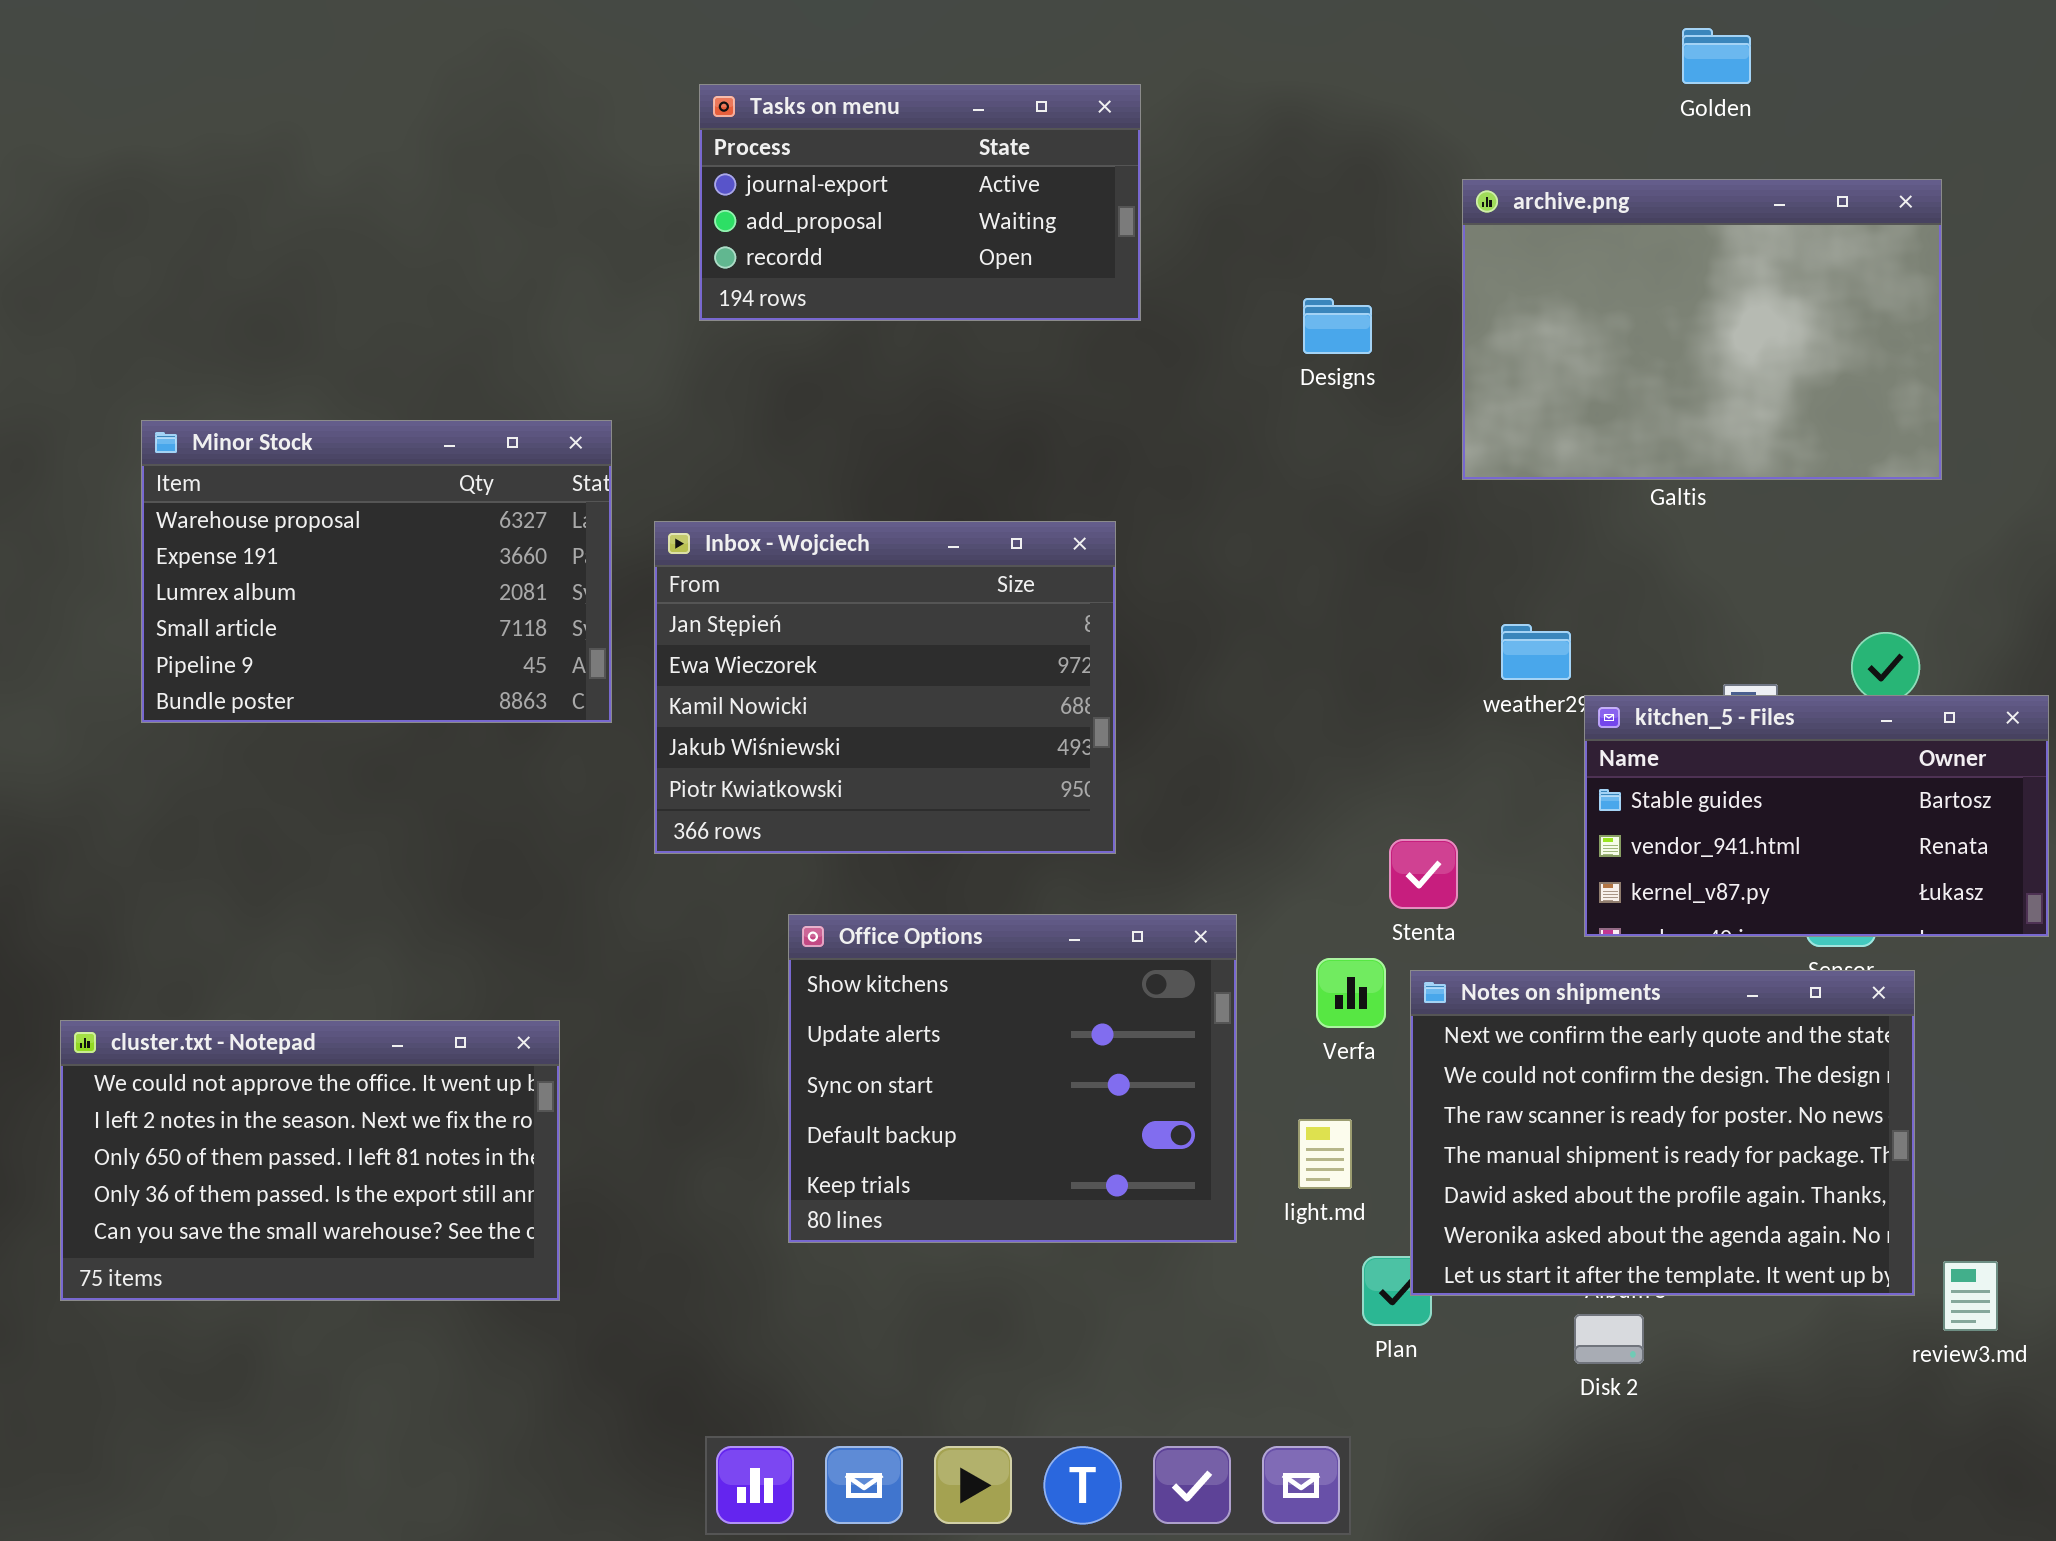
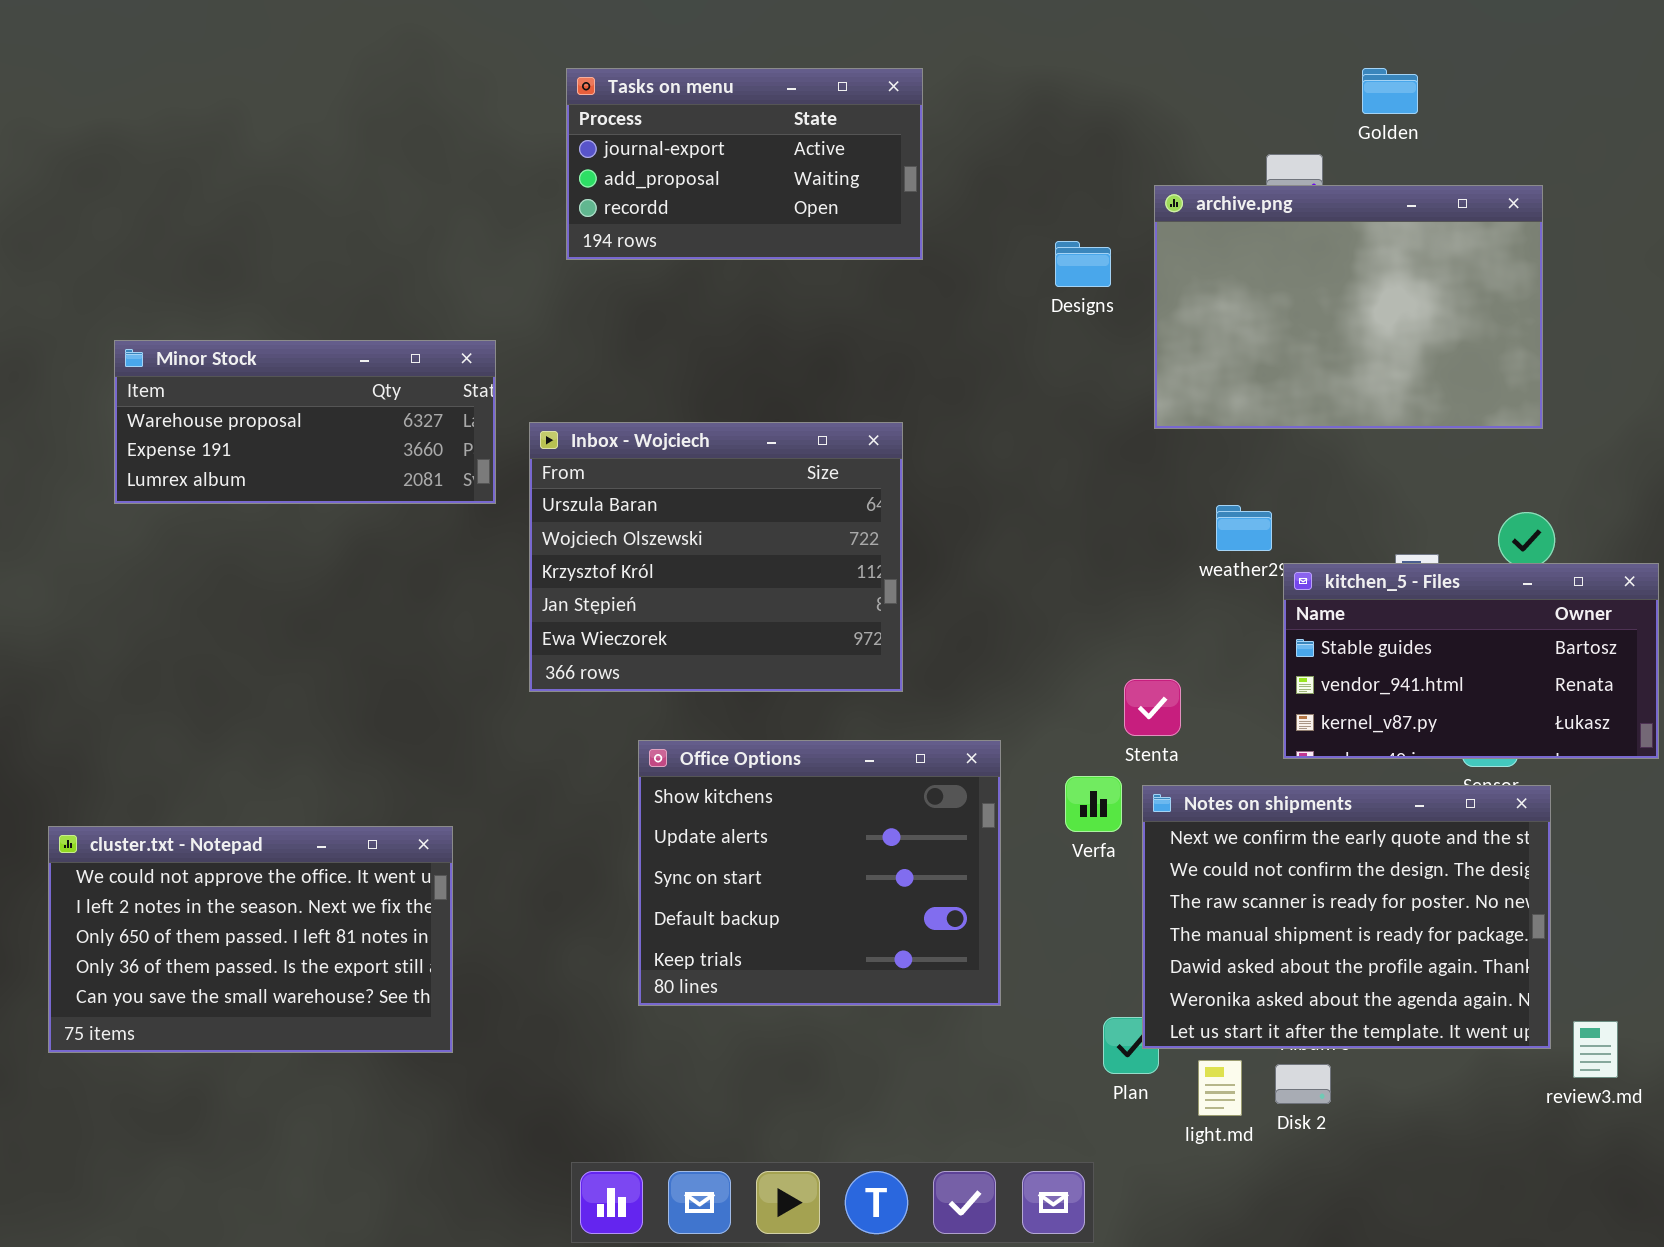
Golden: [1682,28,1751,84] -> [1362,68,1418,114], moved
archive.png: [1462,179,1942,480] -> [1154,185,1543,429], moved
Minor Stock: [141,420,612,723] -> [114,340,496,504], resized
Inbox - Wojciech: [654,521,1116,854] -> [529,422,903,692], scrolled up 3 rows
light.md: [1298,1119,1352,1189] -> [1198,1060,1242,1116], moved

